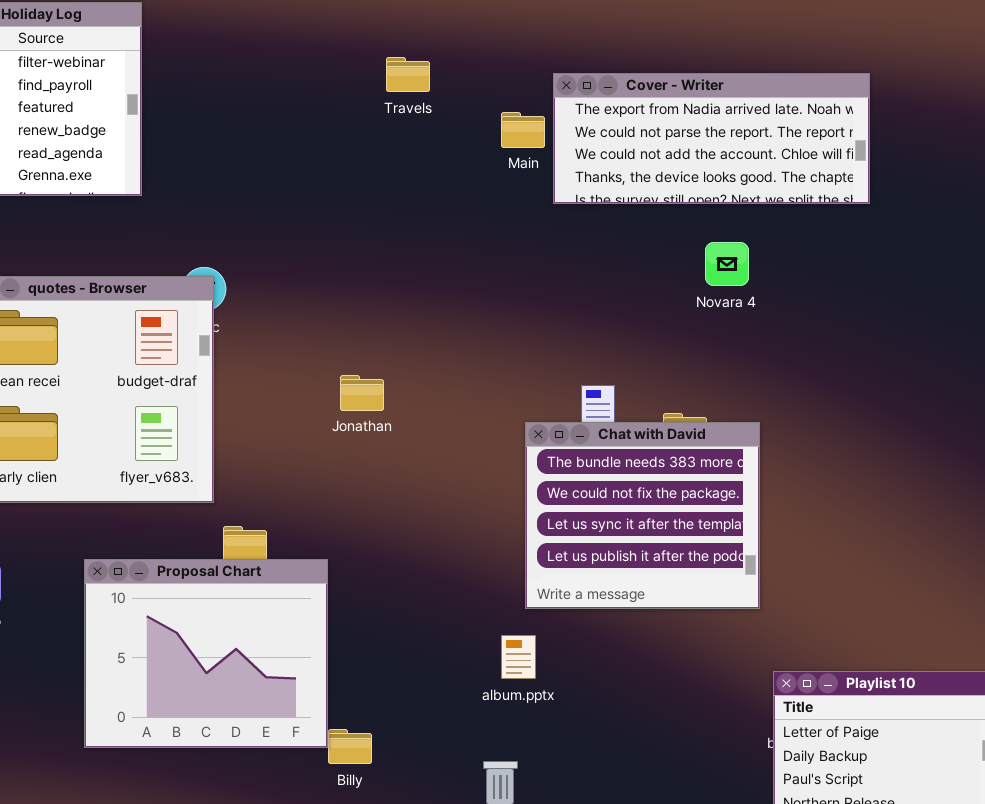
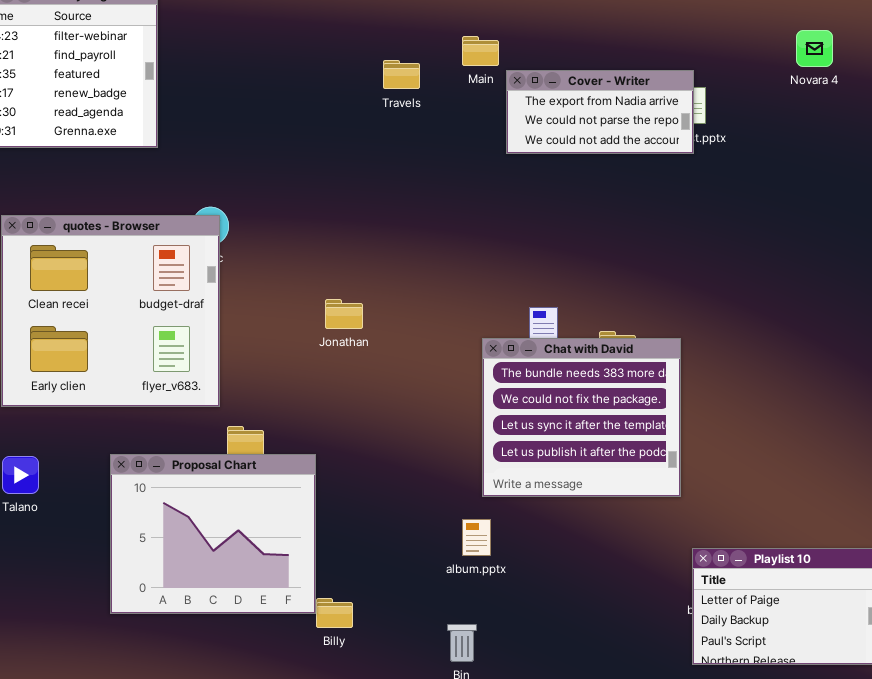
Travels: [386,57,430,92] -> [383,60,420,89], moved
Cover - Writer: [553,73,870,204] -> [506,70,694,154], resized
Main: [501,112,545,148] -> [462,36,499,66], moved
Novara 4: [705,242,749,286] -> [796,30,833,67], moved

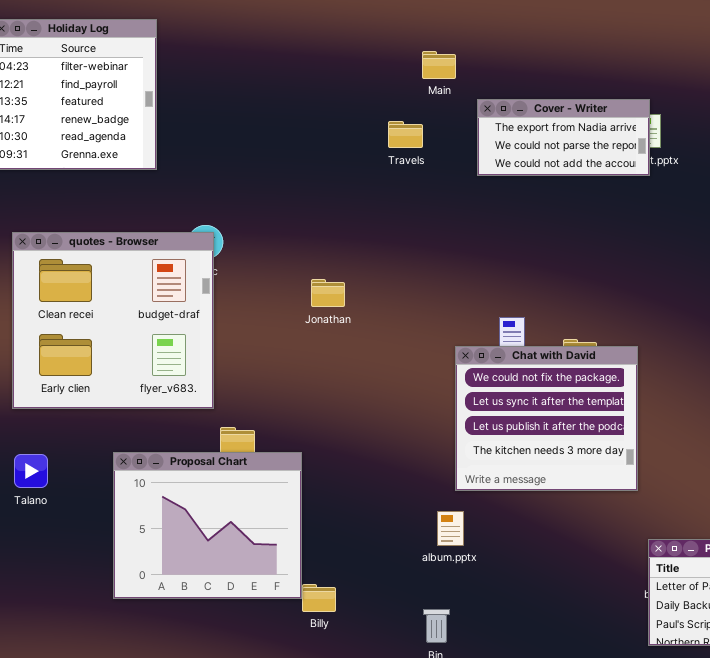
Main: [462,36,499,66] -> [422,51,456,79], moved
Travels: [383,60,420,89] -> [388,121,423,148], moved
Jonathan: [325,299,363,329] -> [311,279,345,307], moved
Chat with David: [482,338,681,497] -> [455,346,638,491], scrolled down 1 row

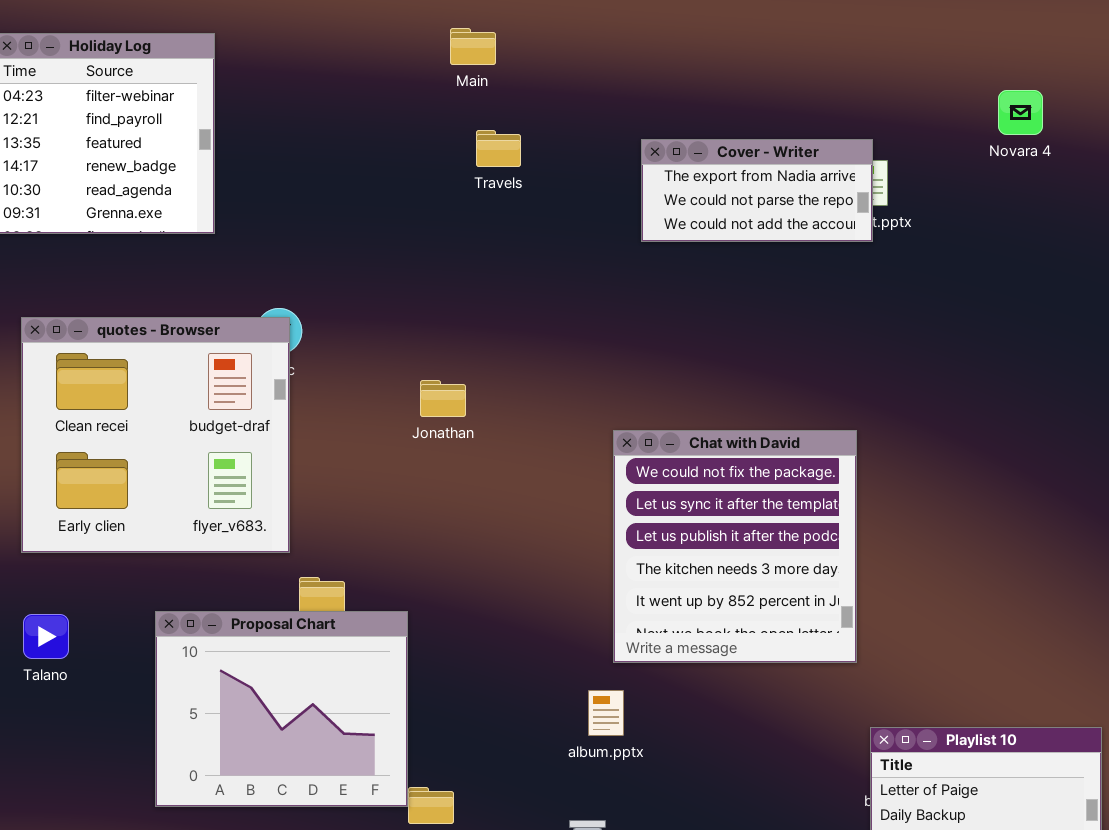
Main: [422,51,456,79] -> [450,28,496,65], moved
Travels: [388,121,423,148] -> [476,130,521,167], moved
Chat with David: [455,346,638,491] -> [613,430,857,663], resized

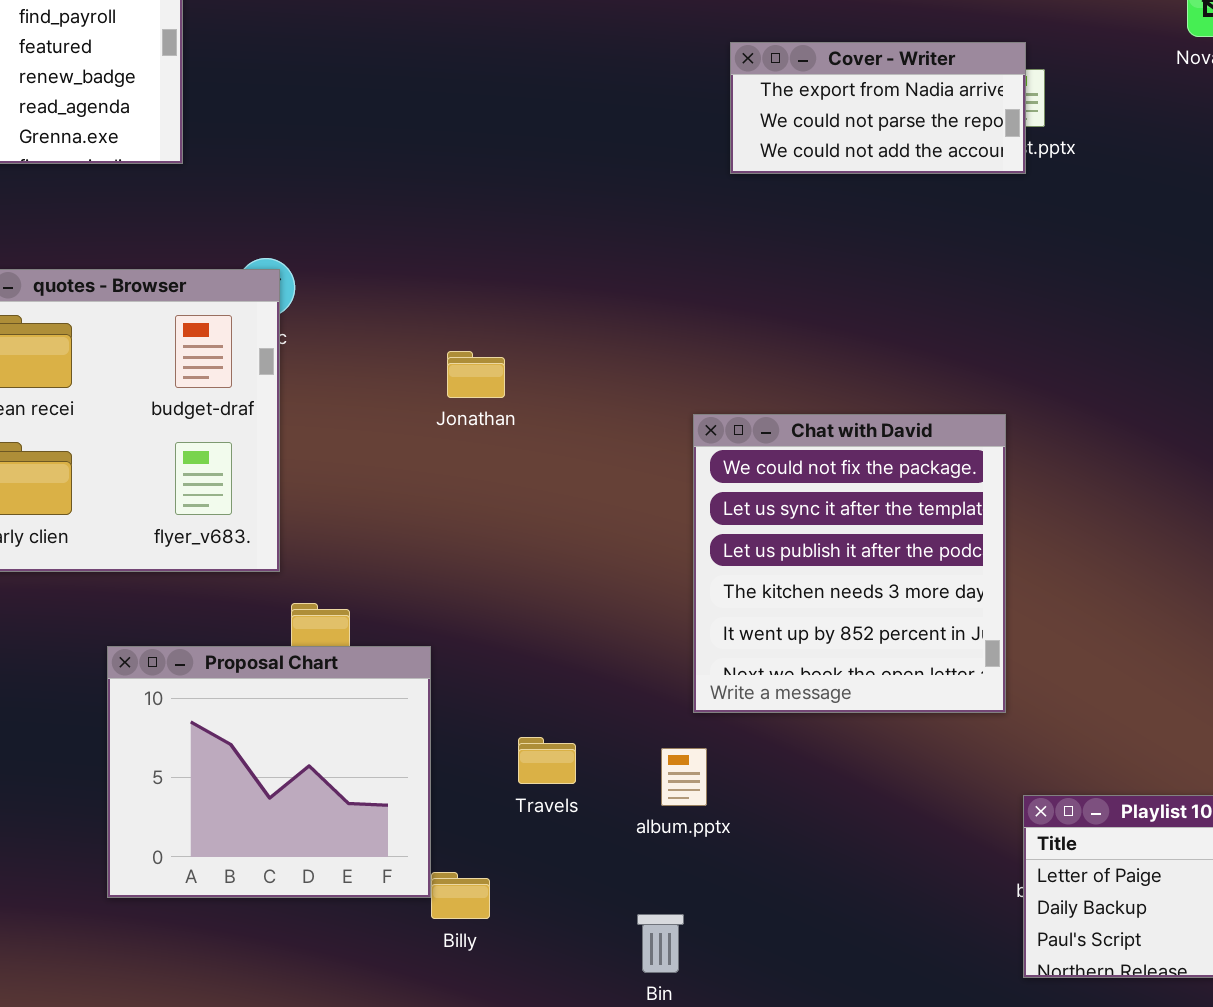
Travels: [476,130,521,167] -> [518,737,576,784], moved

